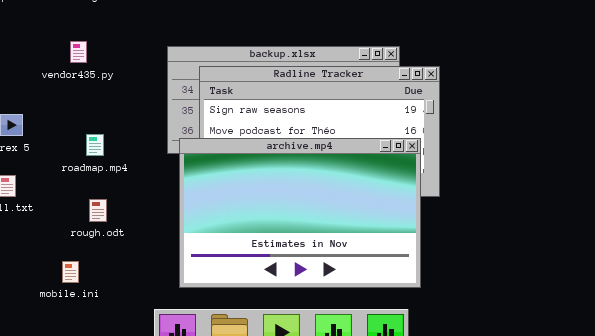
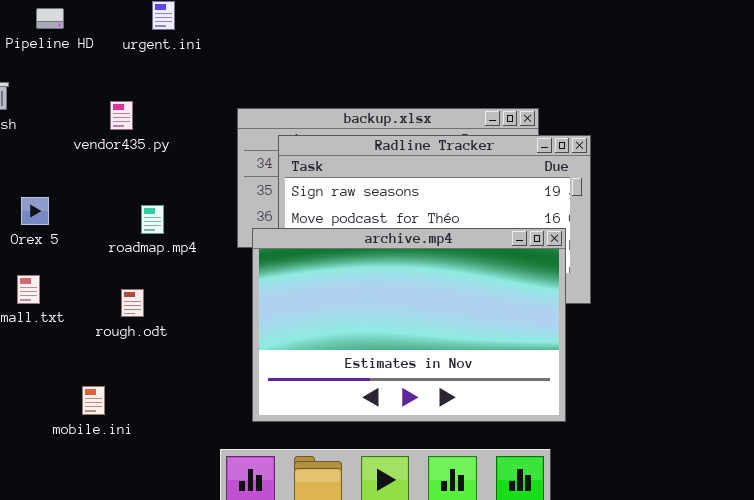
roadmap.mp4: [86,134,104,156] -> [141,205,164,234], moved
rough.odt: [89,199,107,222] -> [121,289,144,317], moved
mobile.ini: [62,261,79,283] -> [82,386,105,415], moved

